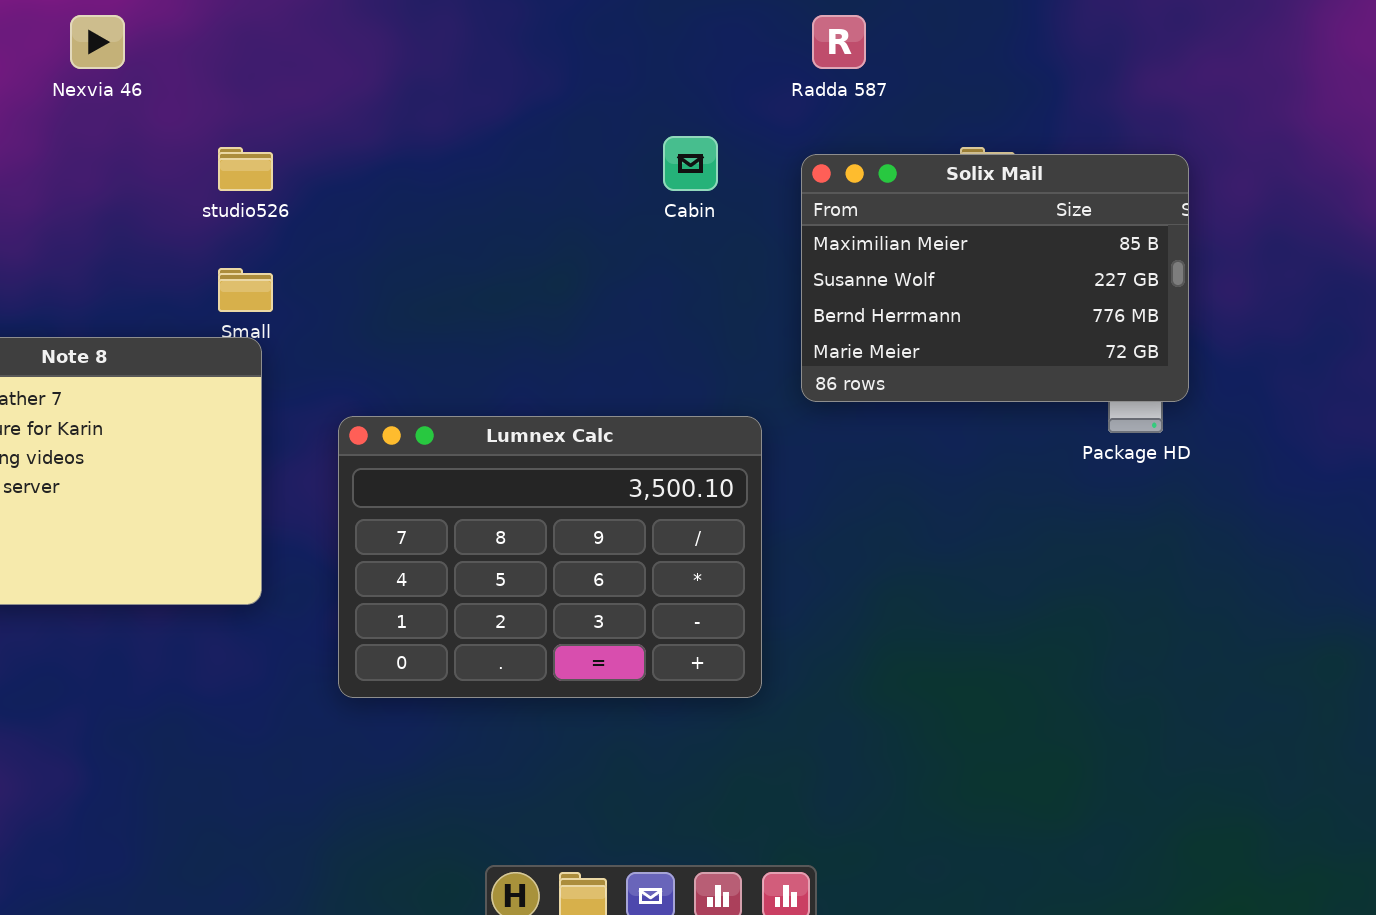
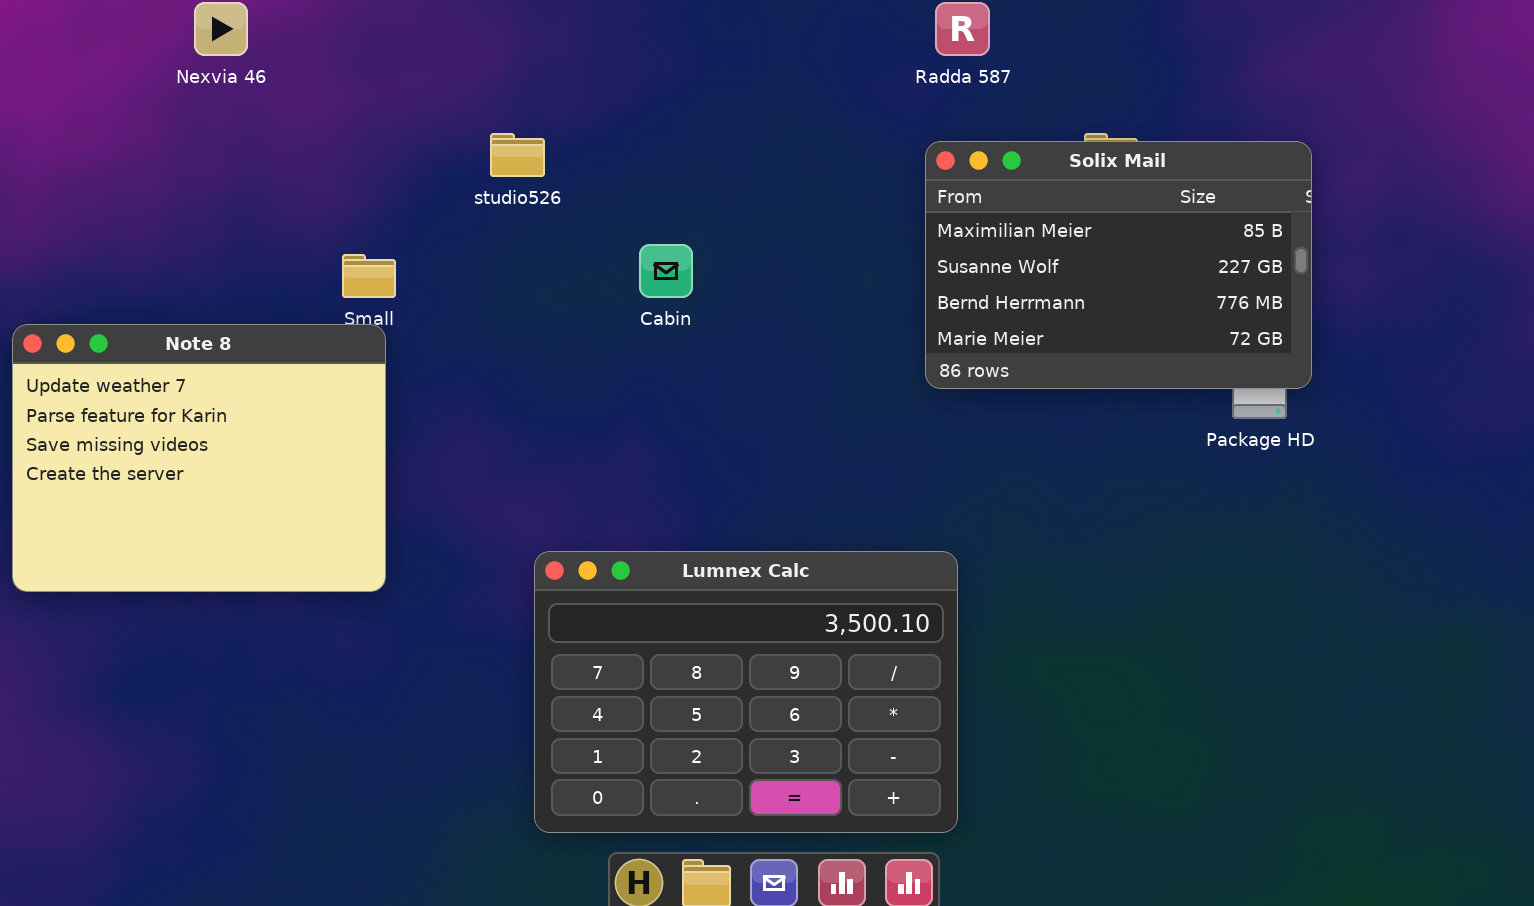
Cabin: [663,136,718,191] -> [639,244,693,298], moved
studio526: [218,147,273,191] -> [490,133,545,177], moved
Lumnex Calc: [338,416,762,698] -> [534,551,958,833], moved

